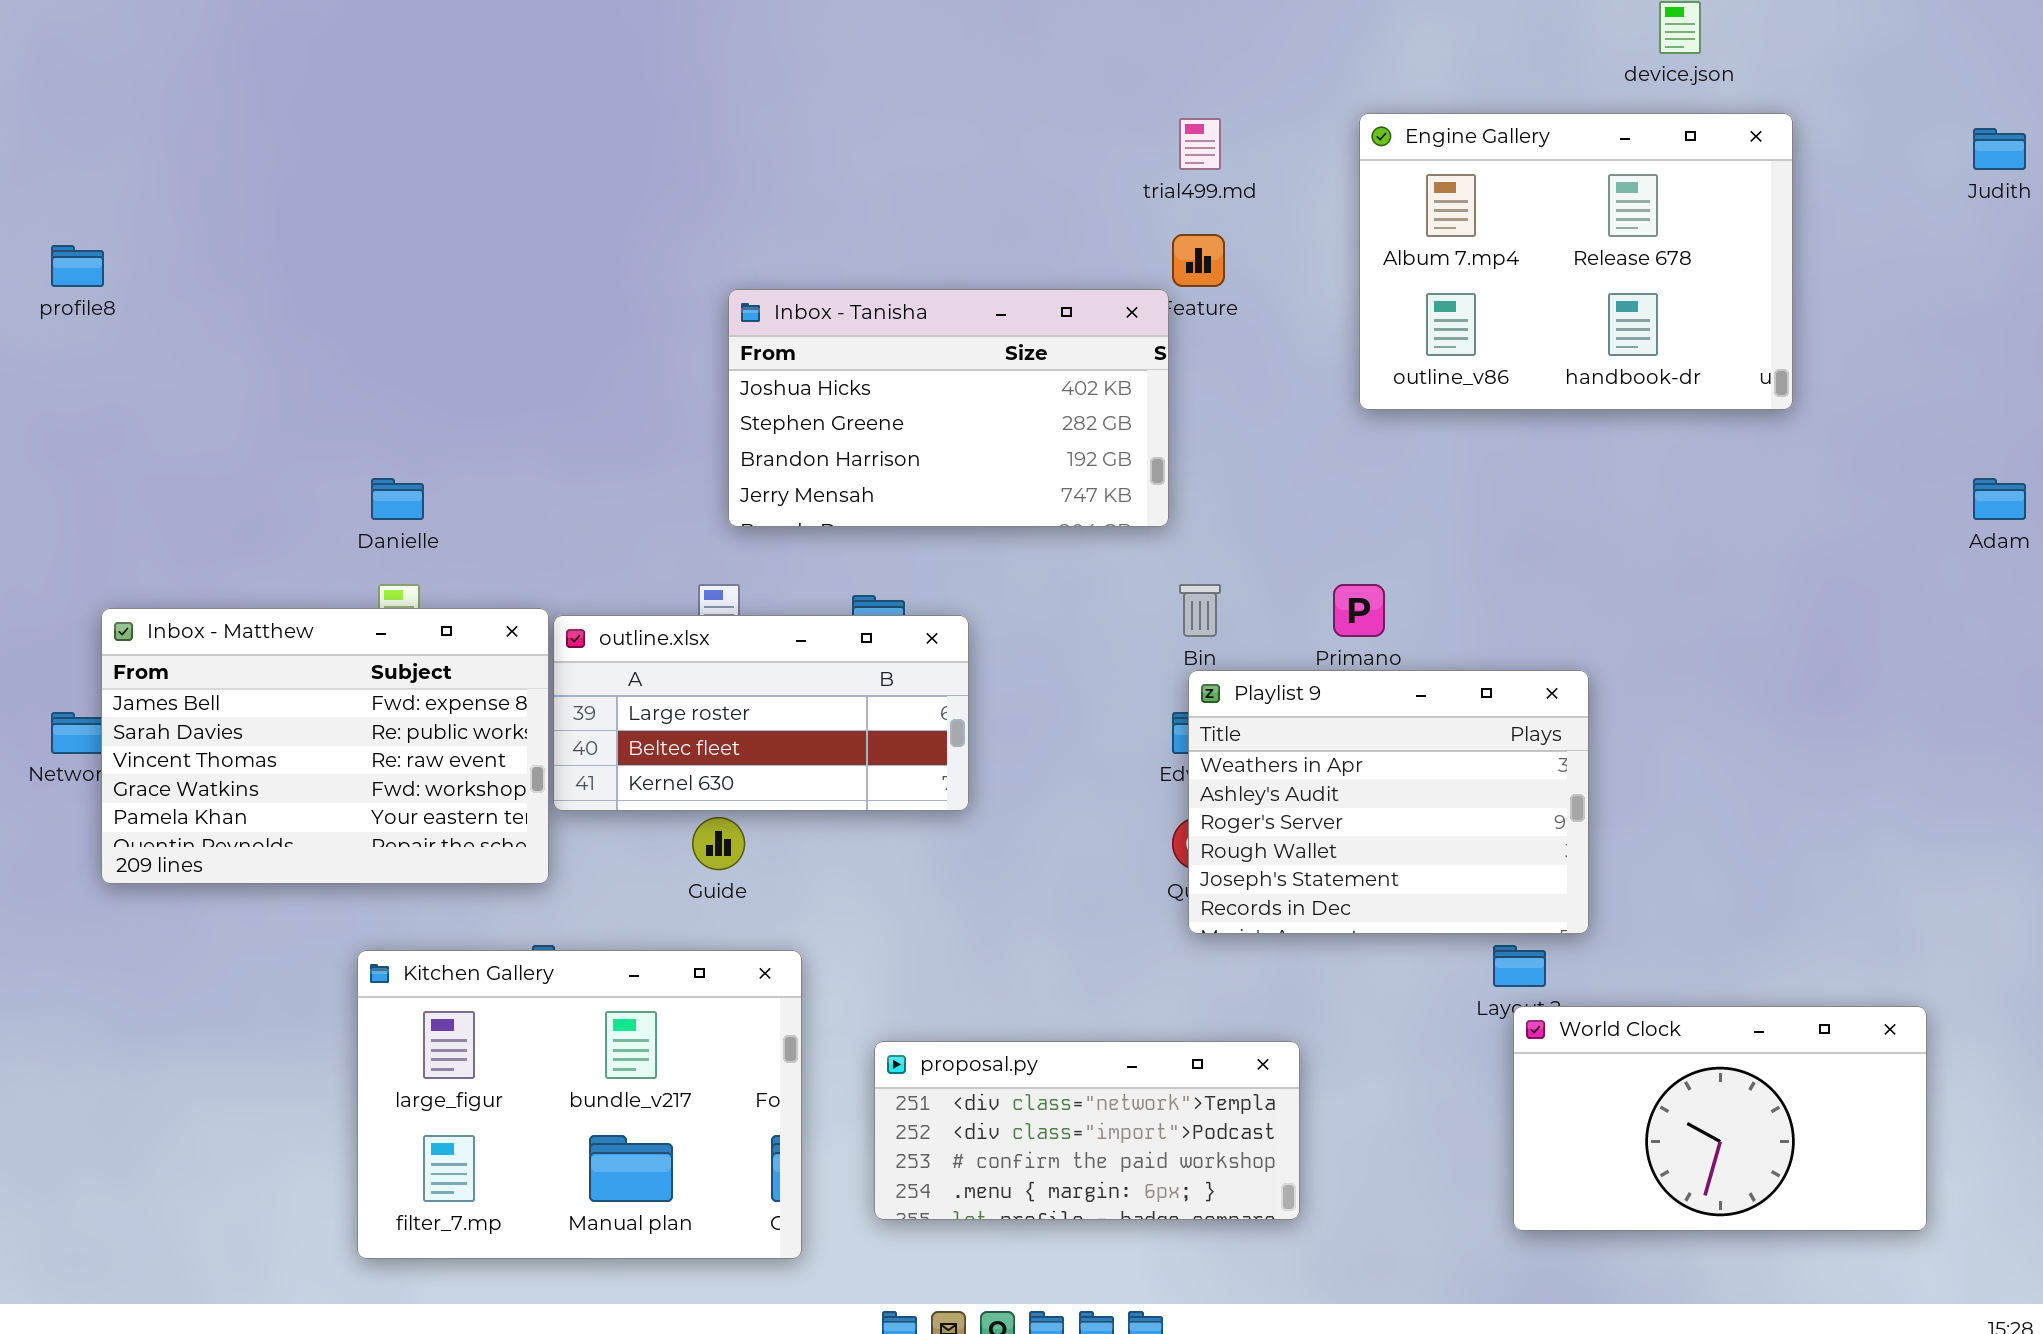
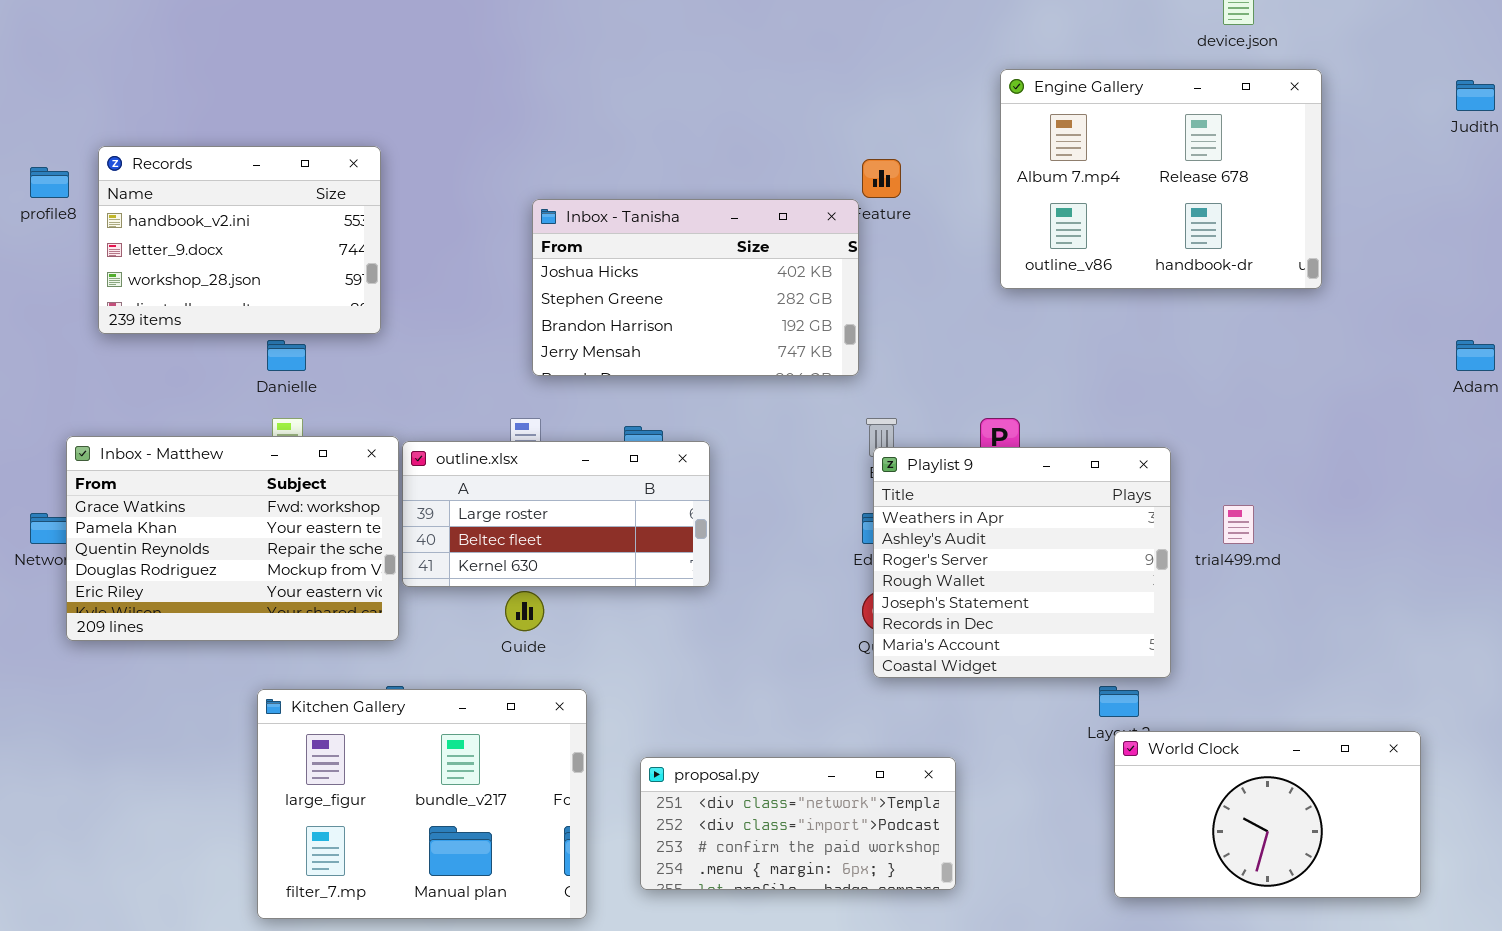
trial499.md: [1179,118,1221,170] -> [1223,505,1254,544], moved
Records: none -> [98,146,381,334], opened
Inbox - Matthew: [101,608,549,884] -> [66,436,399,641], scrolled down 3 rows
Playlist 9: [1188,670,1589,934] -> [873,447,1171,678], resized

